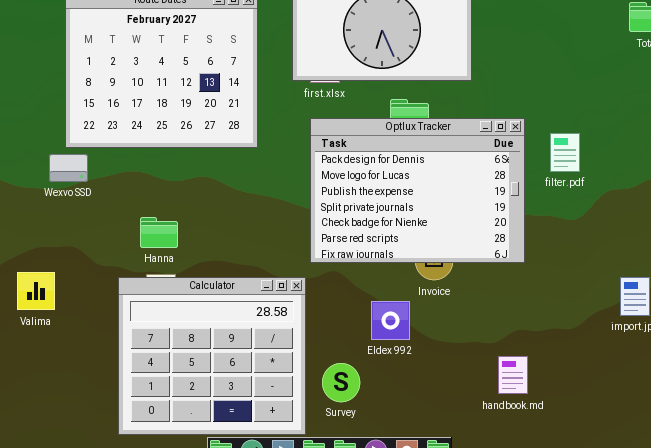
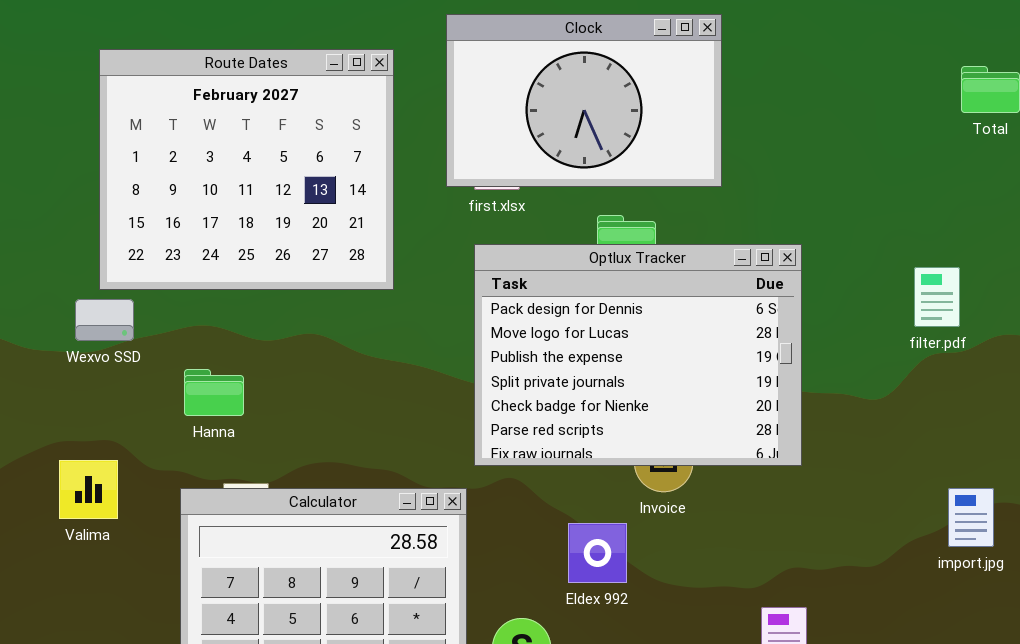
filter.pdf: [550,133,580,172] -> [914,267,960,327], moved
Hanna: [140,217,178,248] -> [184,369,244,416], moved
Valima: [17,272,55,310] -> [59,460,118,519], moved

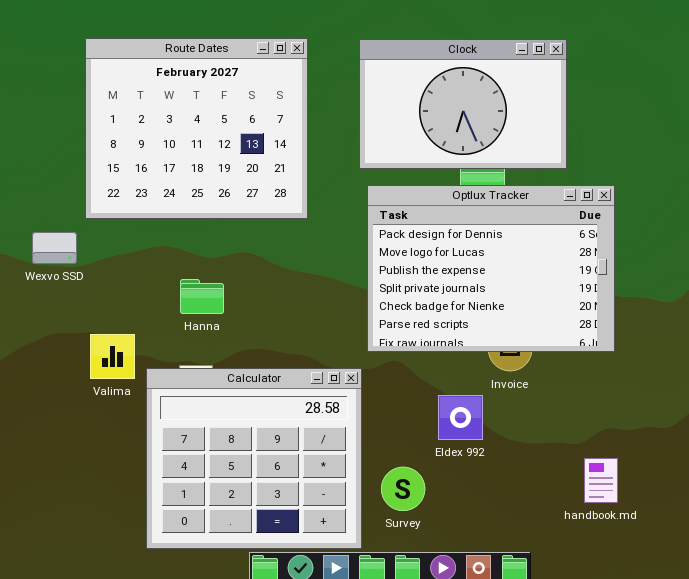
Clock: [446,14,722,187] -> [359,39,567,169], moved
Wexvo SSD: [75,299,134,341] -> [32,232,77,264], moved
Hanna: [184,369,244,416] -> [180,279,224,314], moved
Valima: [59,460,118,519] -> [90,334,135,379], moved

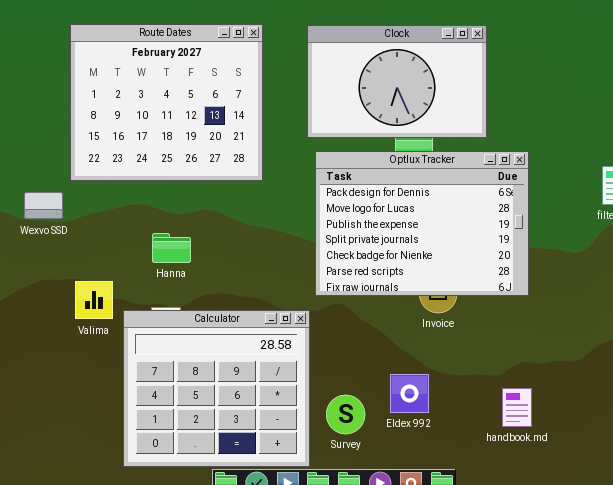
Eldex 992: [438,395,483,440] -> [390,374,429,413], moved

